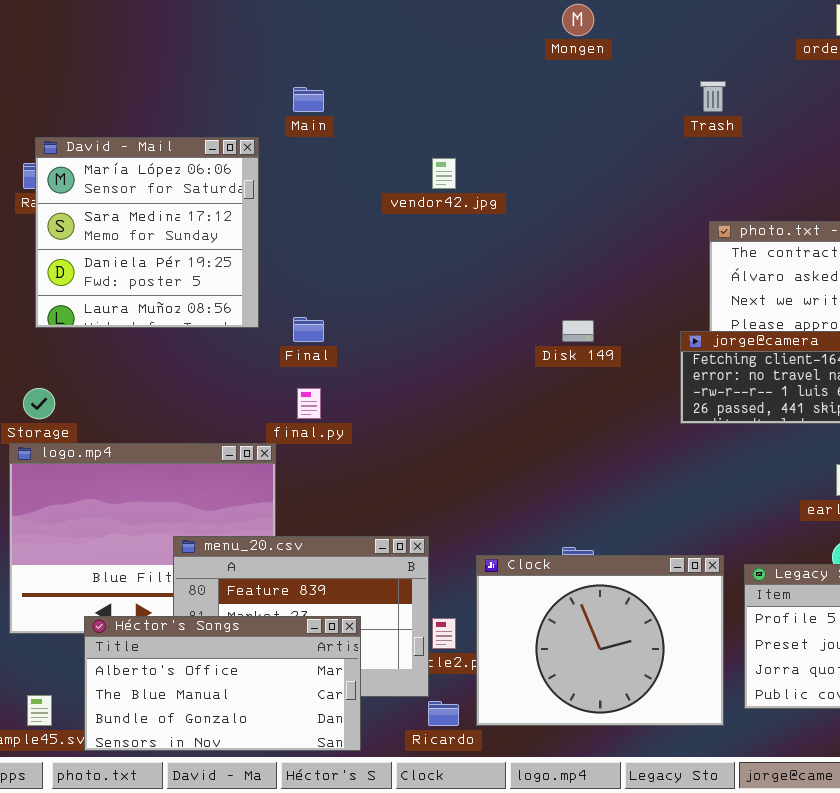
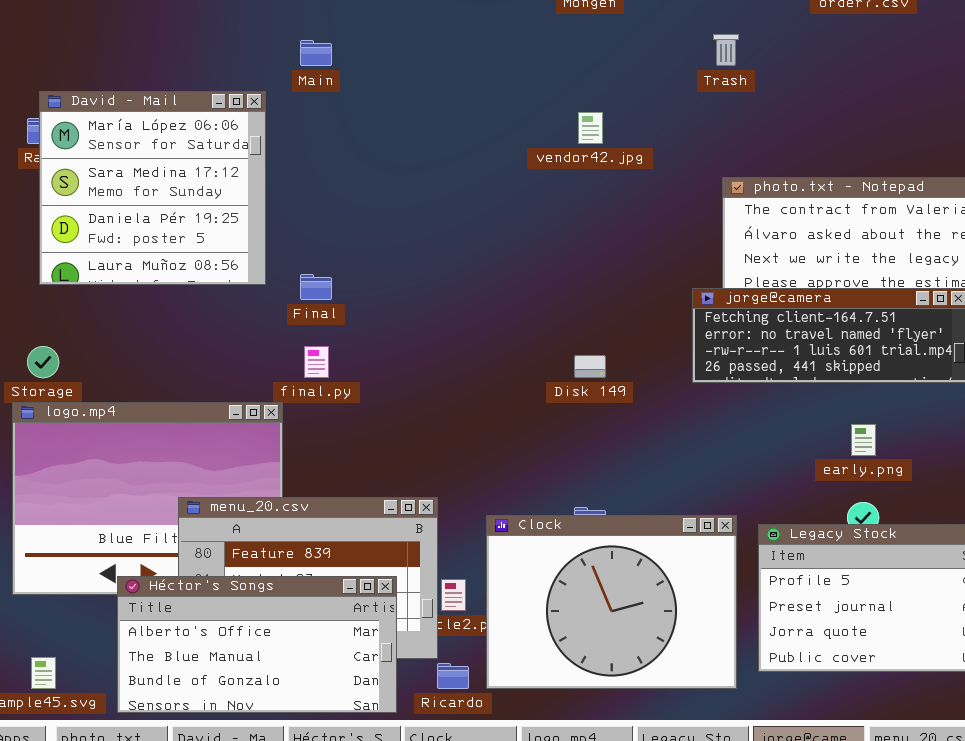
vendor42.jpg: [432,158,456,189] -> [578,112,603,144], moved
Disk 149: [562,320,594,342] -> [574,355,606,378], moved
Héctor's Songs: [84,616,361,751] -> [117,576,397,713], moved

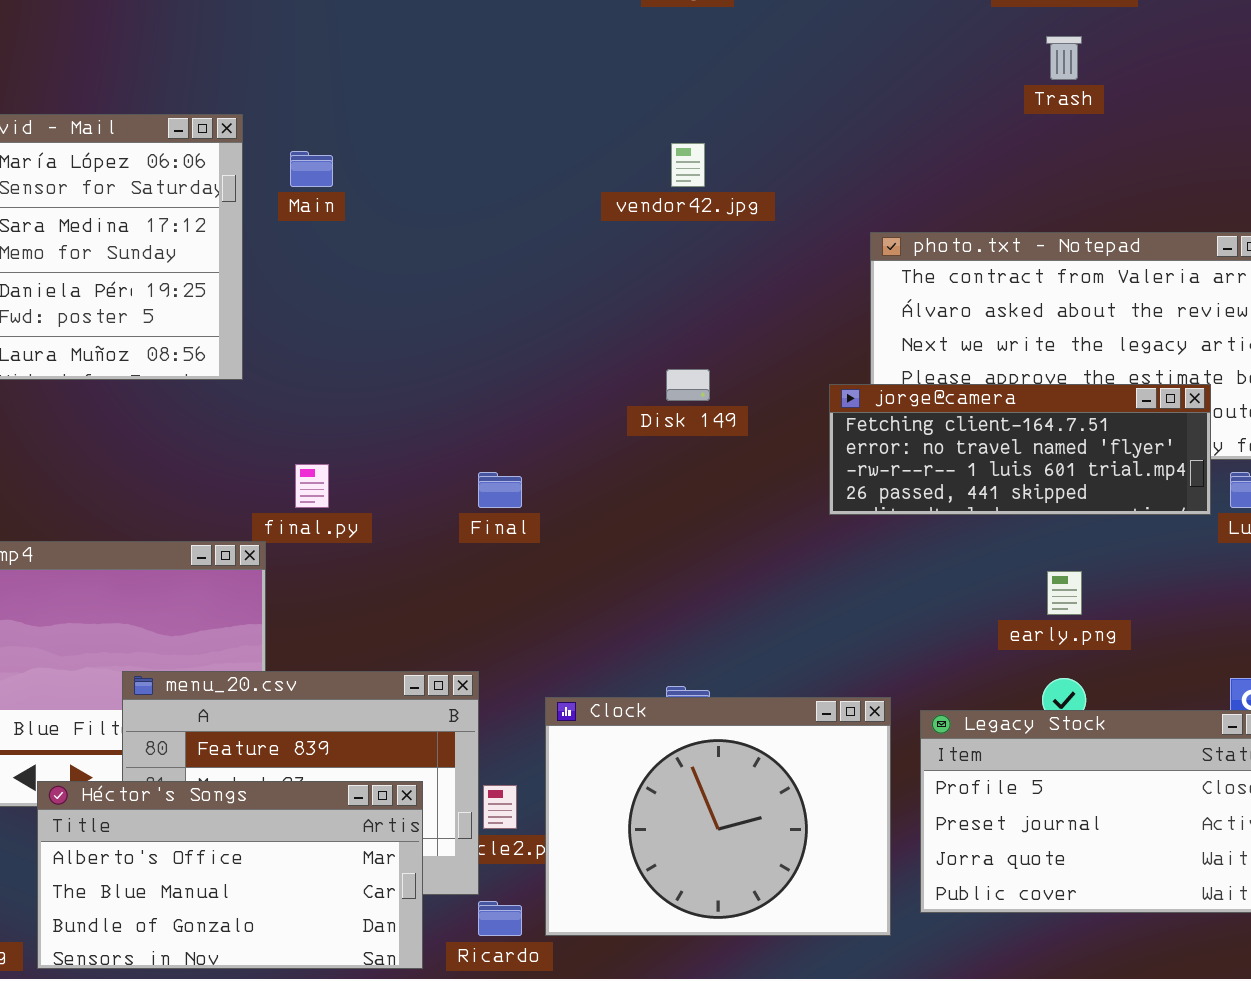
Trash: [713,34,739,66] -> [1046,36,1082,80], moved
Main: [300,40,332,66] -> [290,151,333,187], moved
Final: [300,274,332,300] -> [478,472,522,508], moved
Disk 149: [574,355,606,378] -> [666,369,710,401], moved

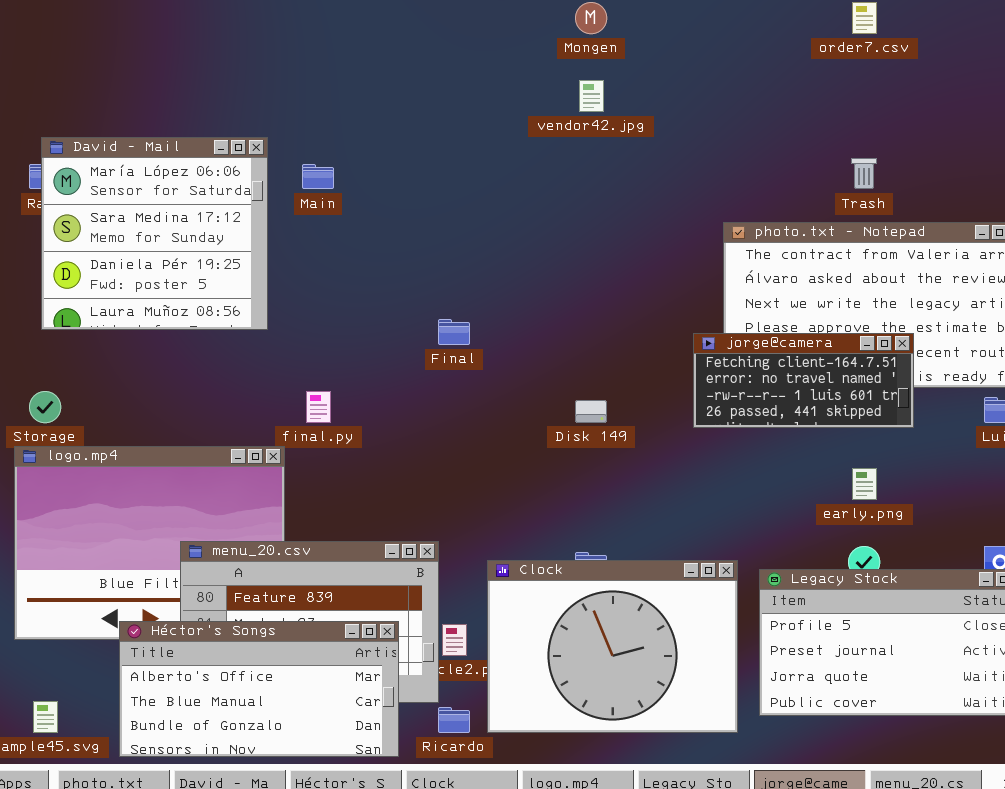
Trash: [1046,36,1082,80] -> [851,158,877,189], moved
vendor42.jpg: [671,143,705,187] -> [579,80,604,112], moved
Disk 149: [666,369,710,401] -> [575,400,607,423], moved
jorge@camera: [829,384,1211,515] -> [693,333,914,428], resized
Final: [478,472,522,508] -> [438,319,470,345], moved

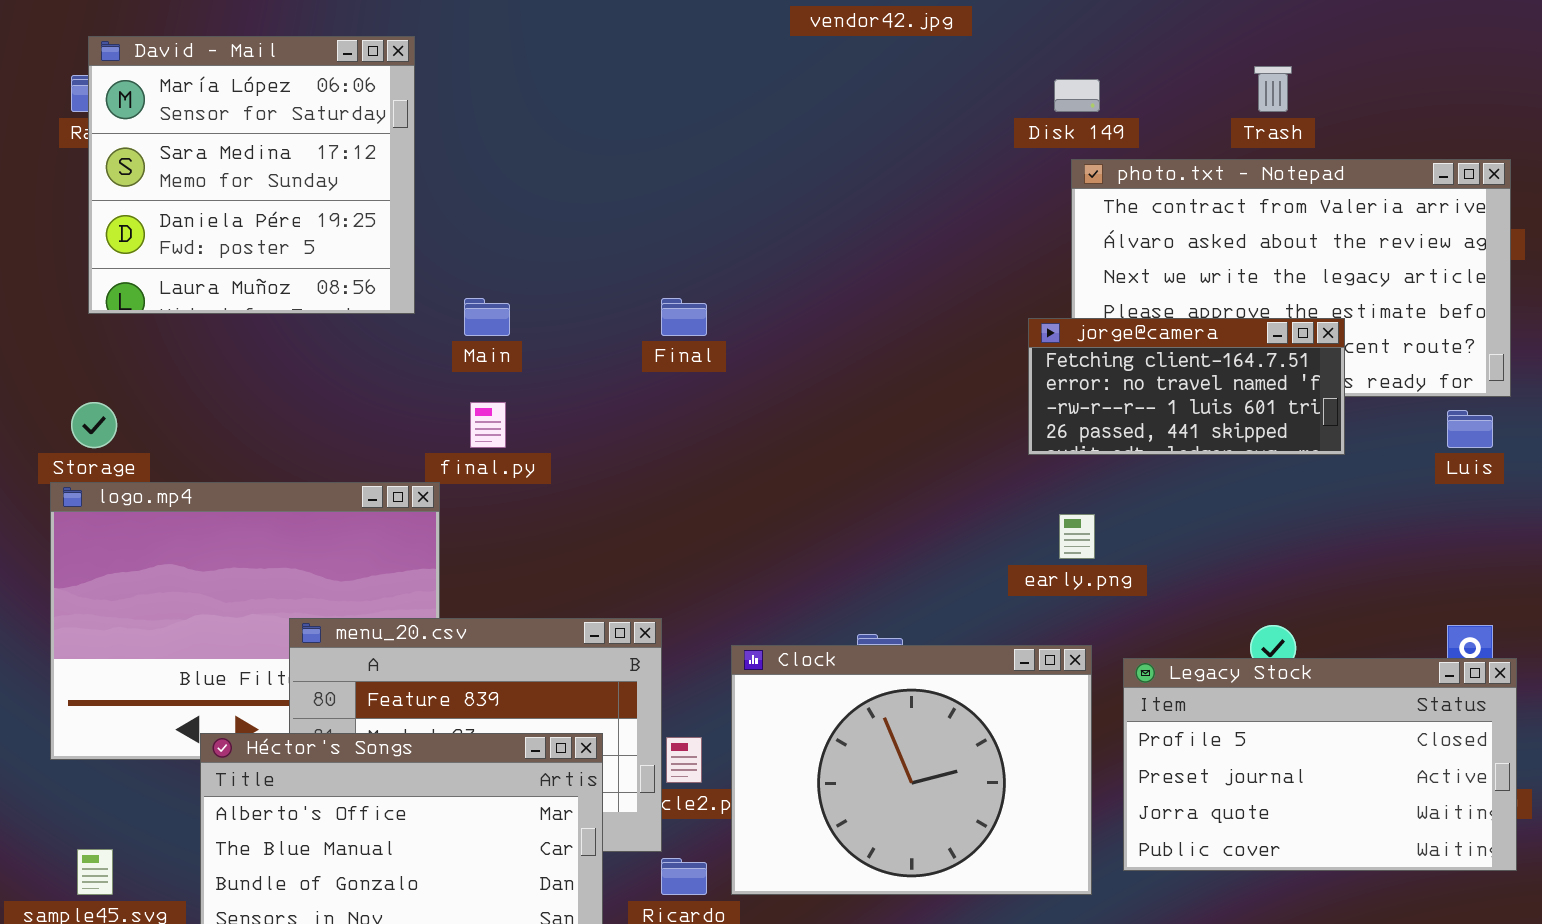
Main: [302,164,334,189] -> [464,298,510,336], moved
Disk 149: [575,400,607,423] -> [1054,79,1100,112], moved
early.png: [852,468,877,500] -> [1059,514,1095,559], moved

